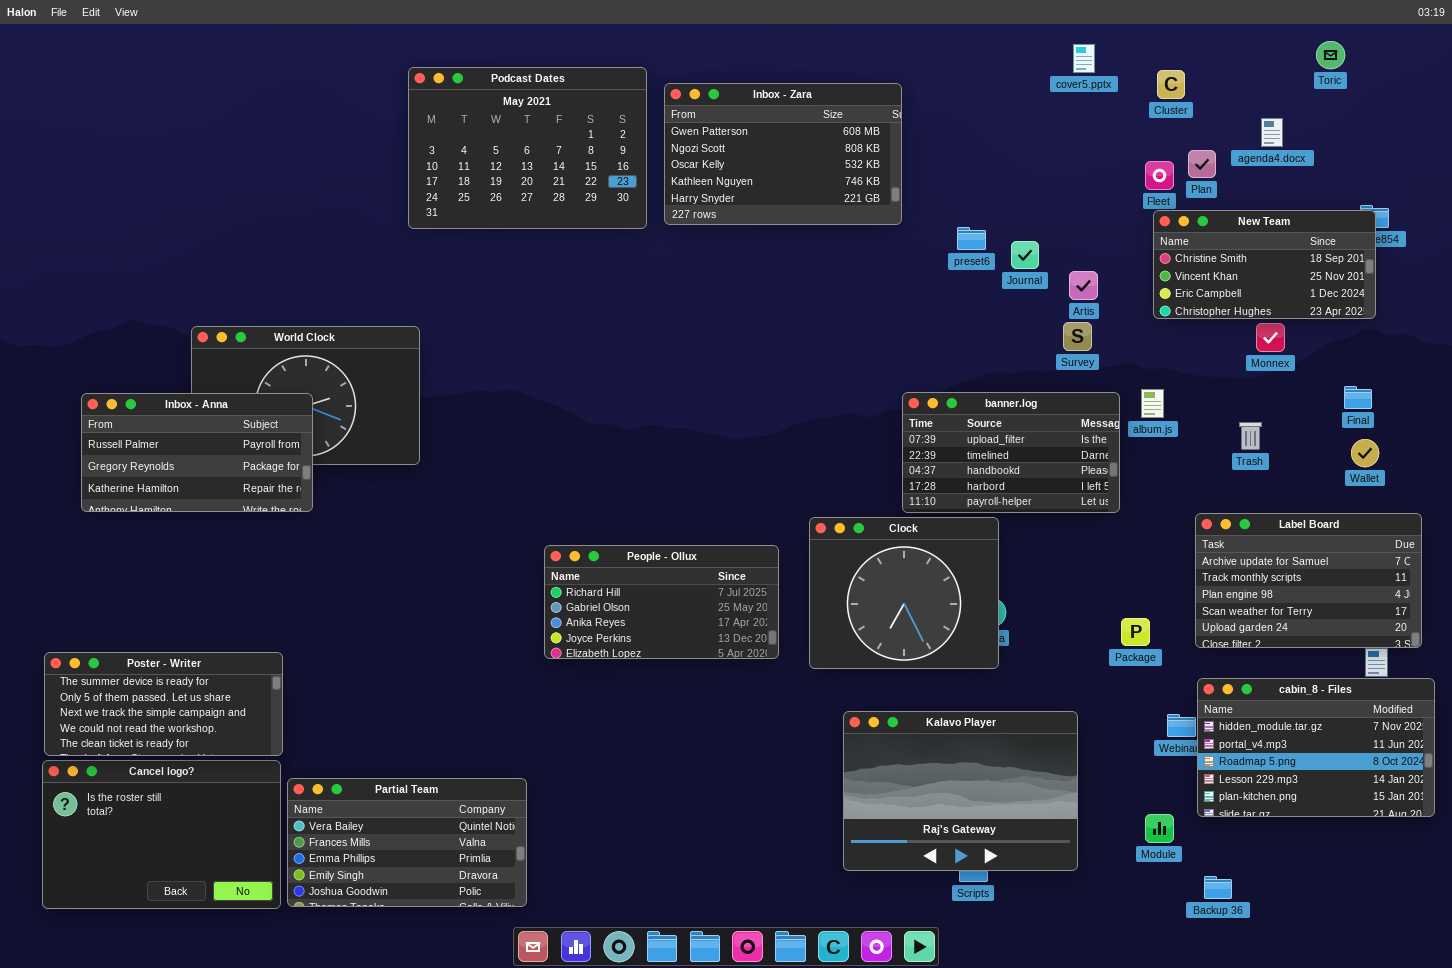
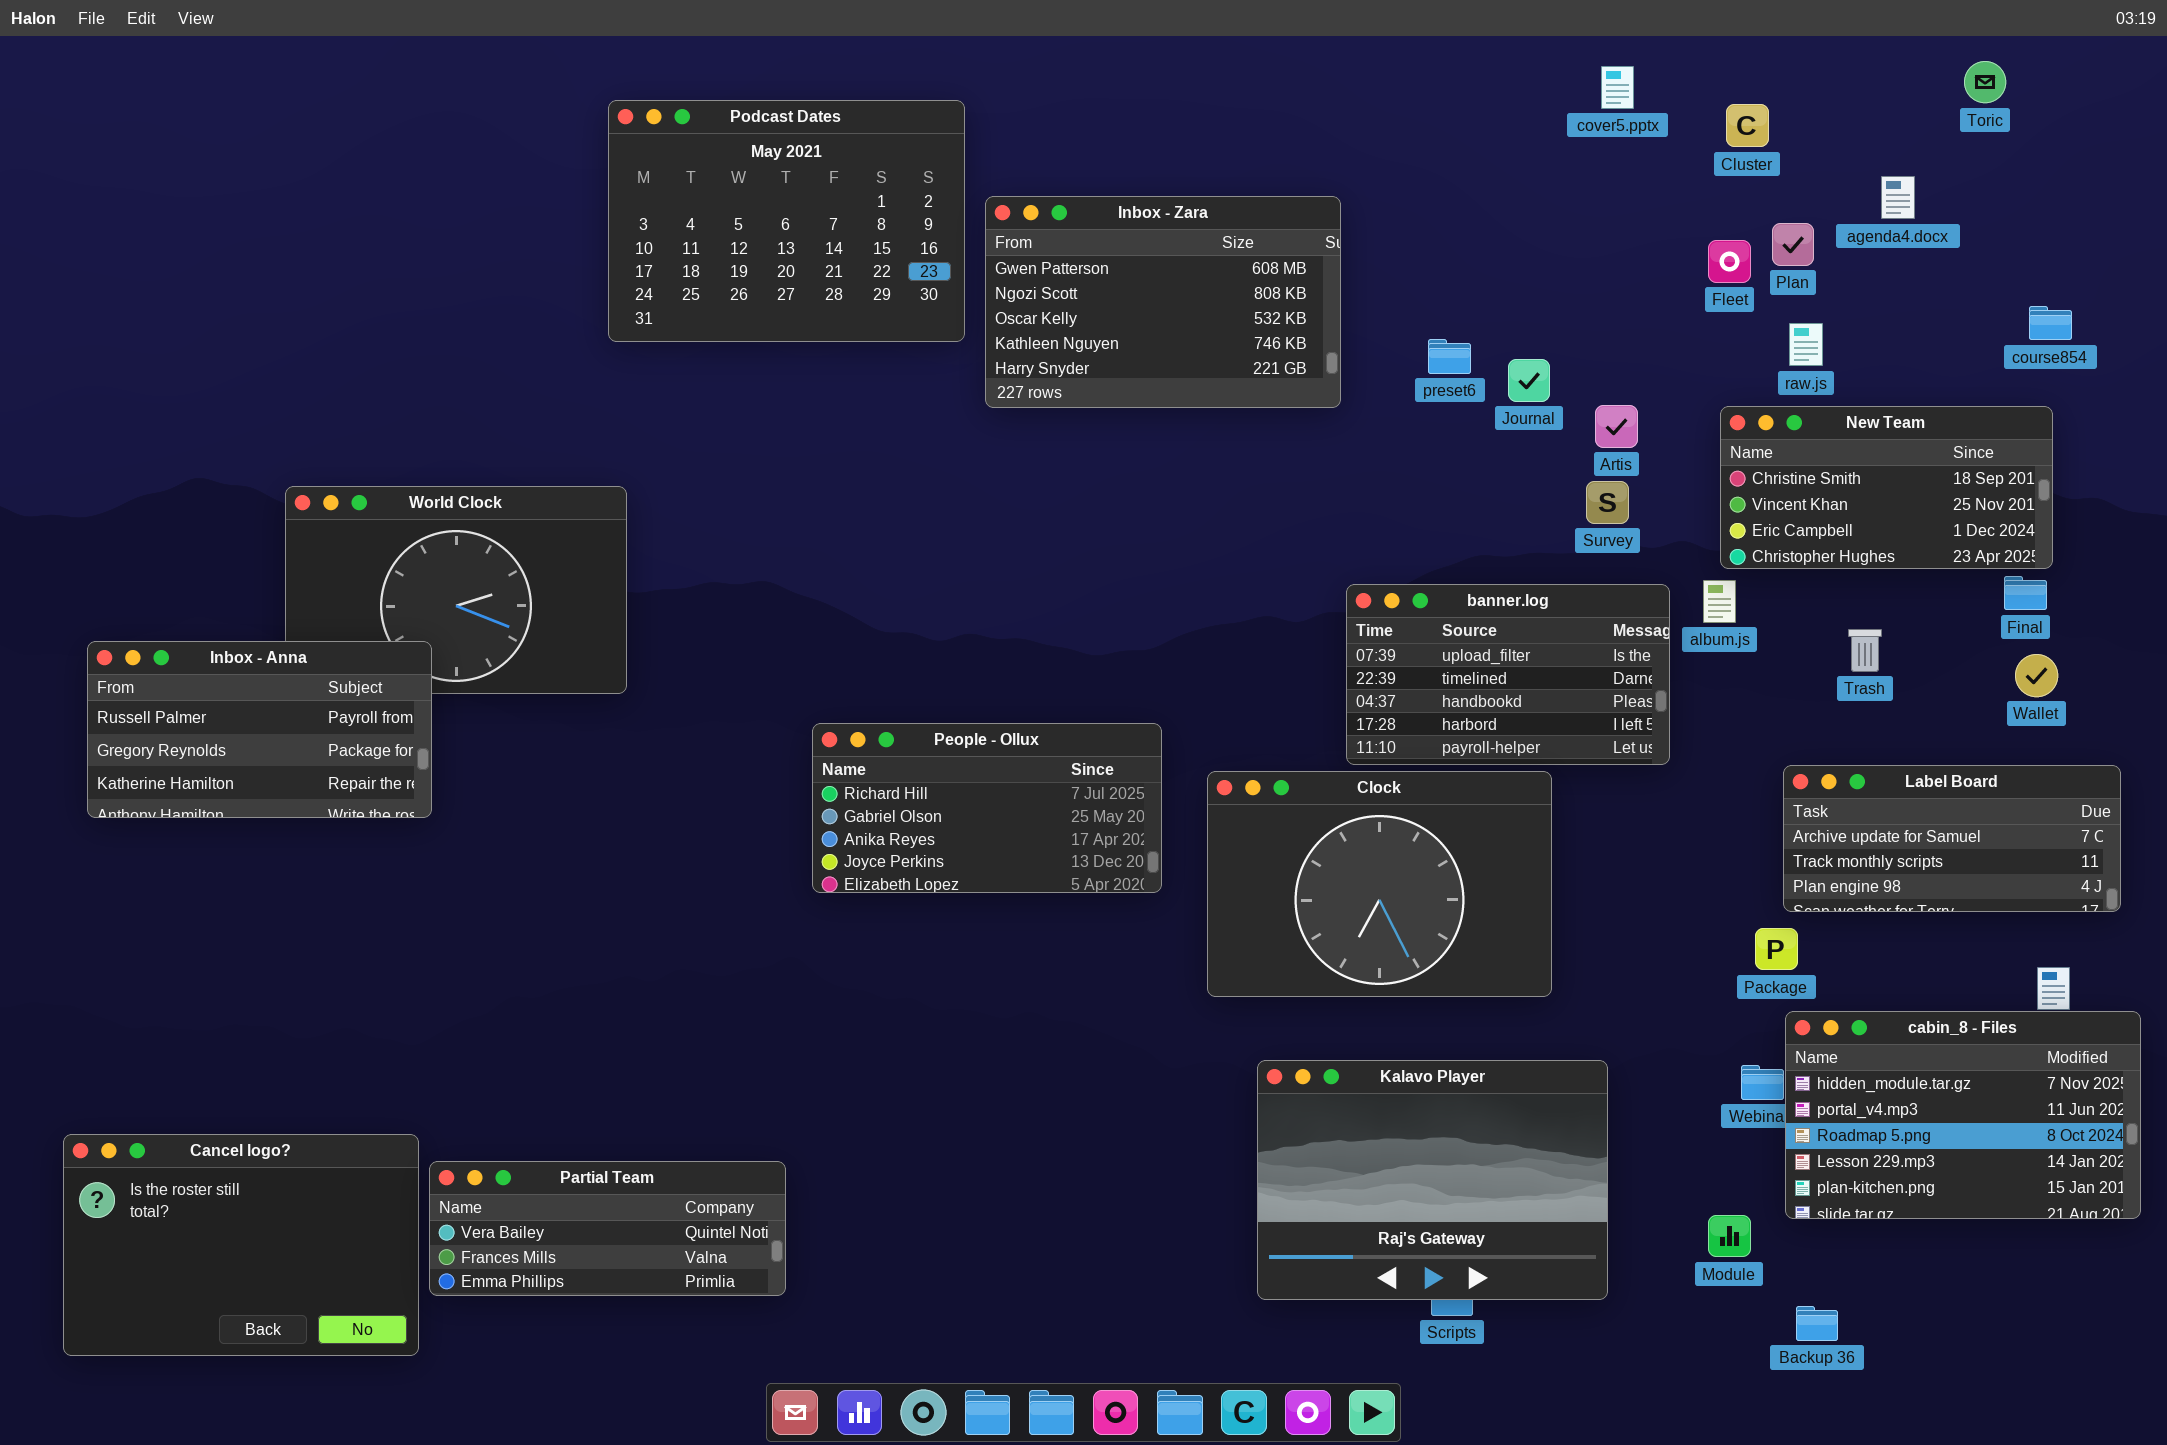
Inbox - Zara: [664,83,902,225] -> [985,196,1341,408], moved
New Team: [1153,210,1376,319] -> [1720,406,2053,569], moved
Inbox - Anna: [81,393,313,512] -> [87,641,432,818], moved
Label Board: [1195,513,1422,648] -> [1783,765,2121,912], resized
Clock: [809,517,999,669] -> [1207,771,1552,997], resized
People - Ollux: [544,545,779,659] -> [812,723,1162,893], moved
Package: [1121,618,1150,646] -> [1755,928,1798,970], moved
Poster - Writer: [44,652,283,756] -> none, closed
Partial Team: [287,778,527,907] -> [429,1161,786,1296], resized

